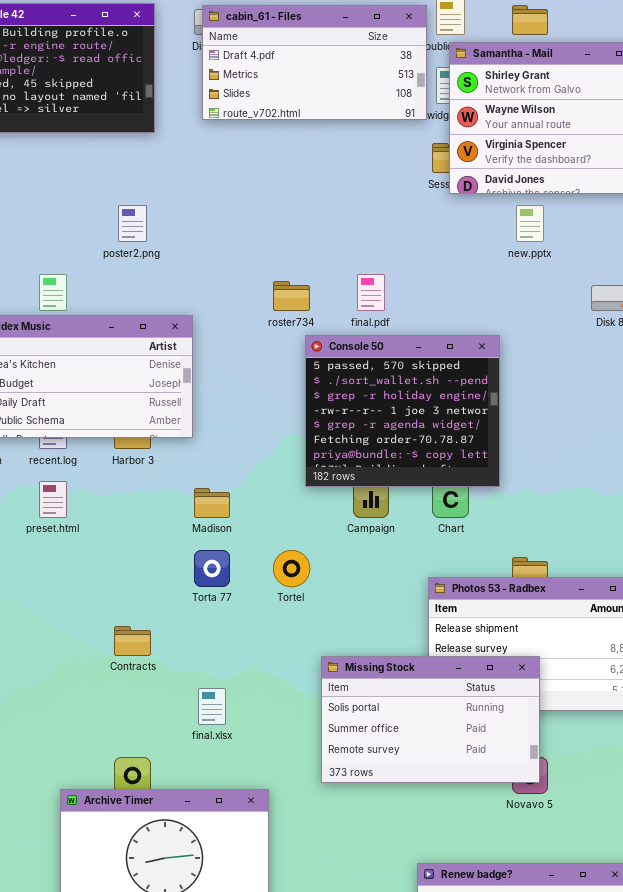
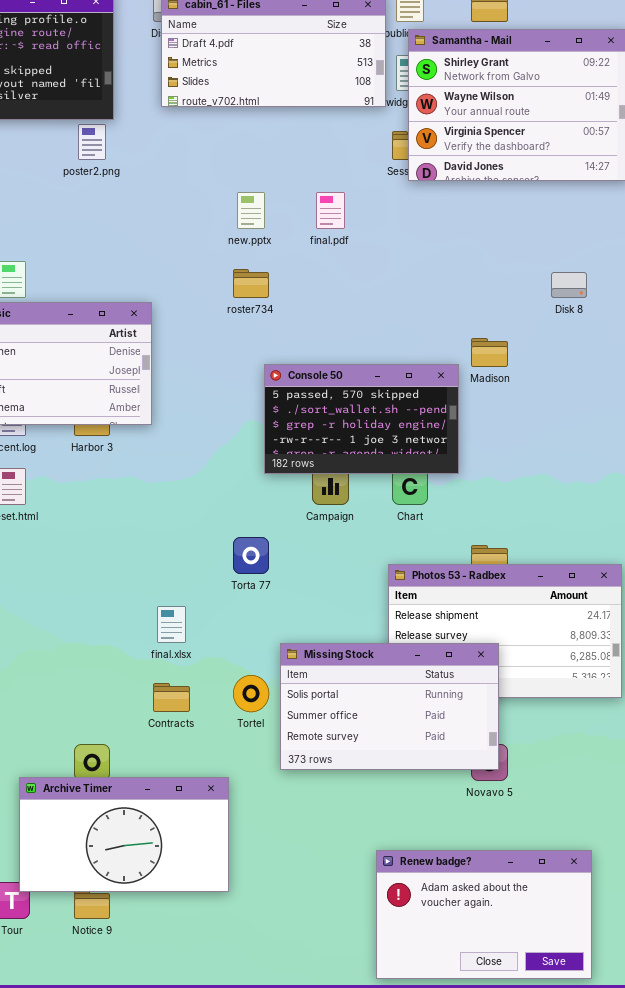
poster2.png: [118,205,147,242] -> [78,124,106,160], moved
new.pptx: [516,205,544,242] -> [237,192,265,229], moved
final.pdf: [357,274,385,311] -> [316,192,345,229], moved
Console 50: [305,335,500,487] -> [264,364,459,474], resized
Madison: [194,488,230,518] -> [471,338,508,367], moved
Torta 77: [194,550,230,587] -> [233,537,269,574], moved
Tortel: [273,550,310,587] -> [233,675,269,712], moved
Contracts: [114,626,151,656] -> [153,683,190,712], moved
final.xlsx: [198,688,226,725] -> [157,606,186,643], moved

